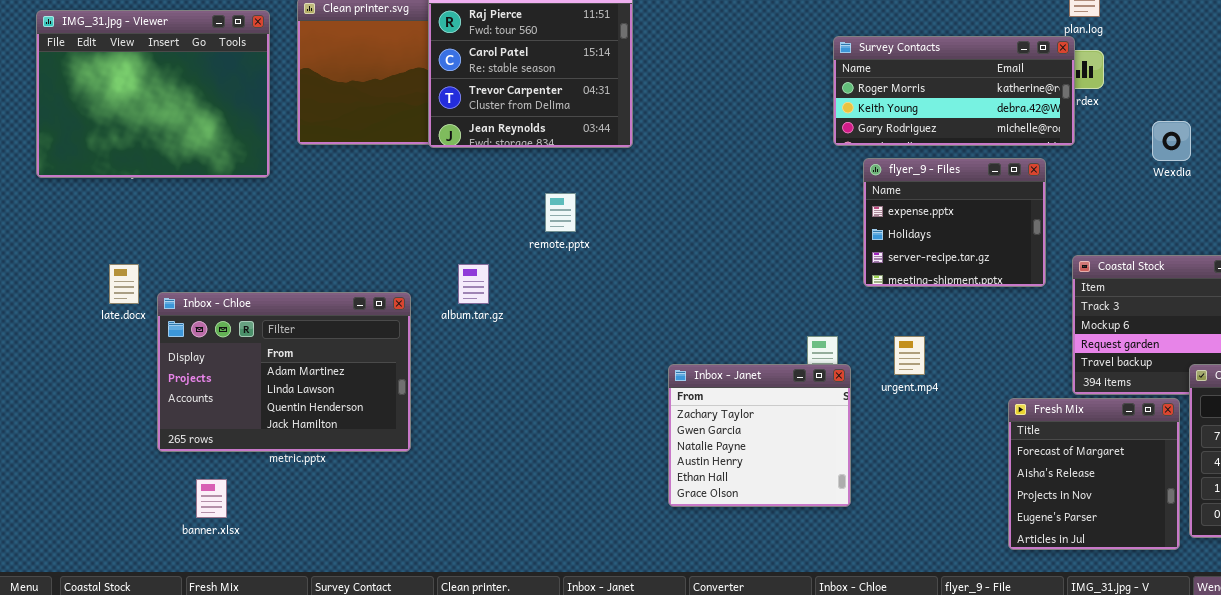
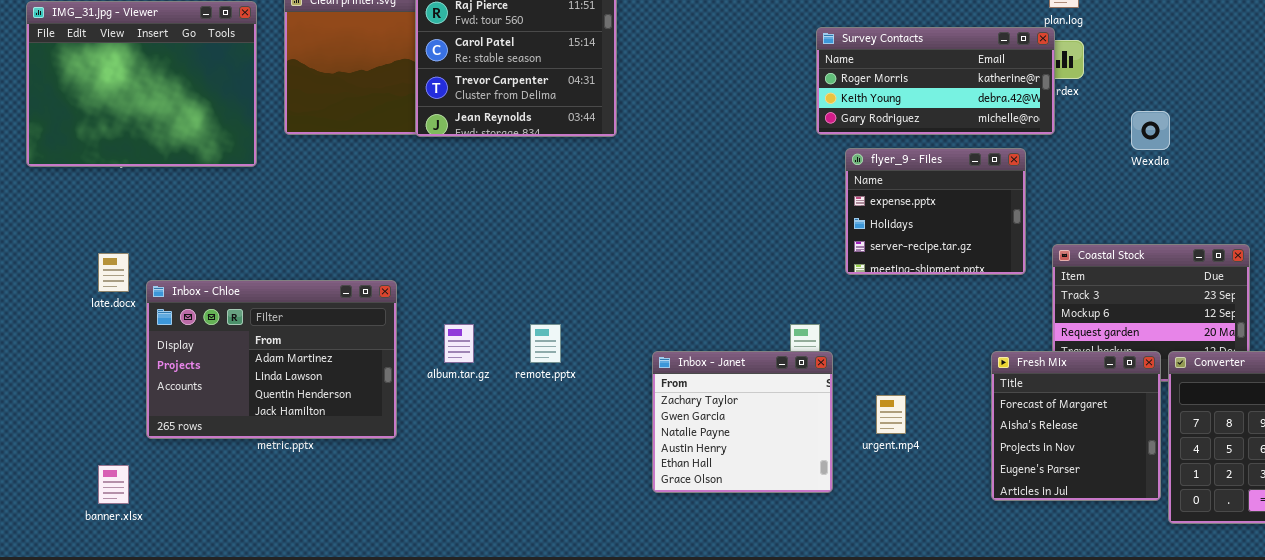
remote.pptx: [545,193,576,232] -> [530,324,561,363], moved
album.tar.gz: [458,264,489,304] -> [444,324,474,363], moved
urgent.mp4: [894,336,925,375] -> [876,395,906,434], moved
Fresh Mix: [1008,398,1180,550] -> [991,351,1161,501], moved
banner.xlsx: [196,479,227,518] -> [98,465,129,504], moved

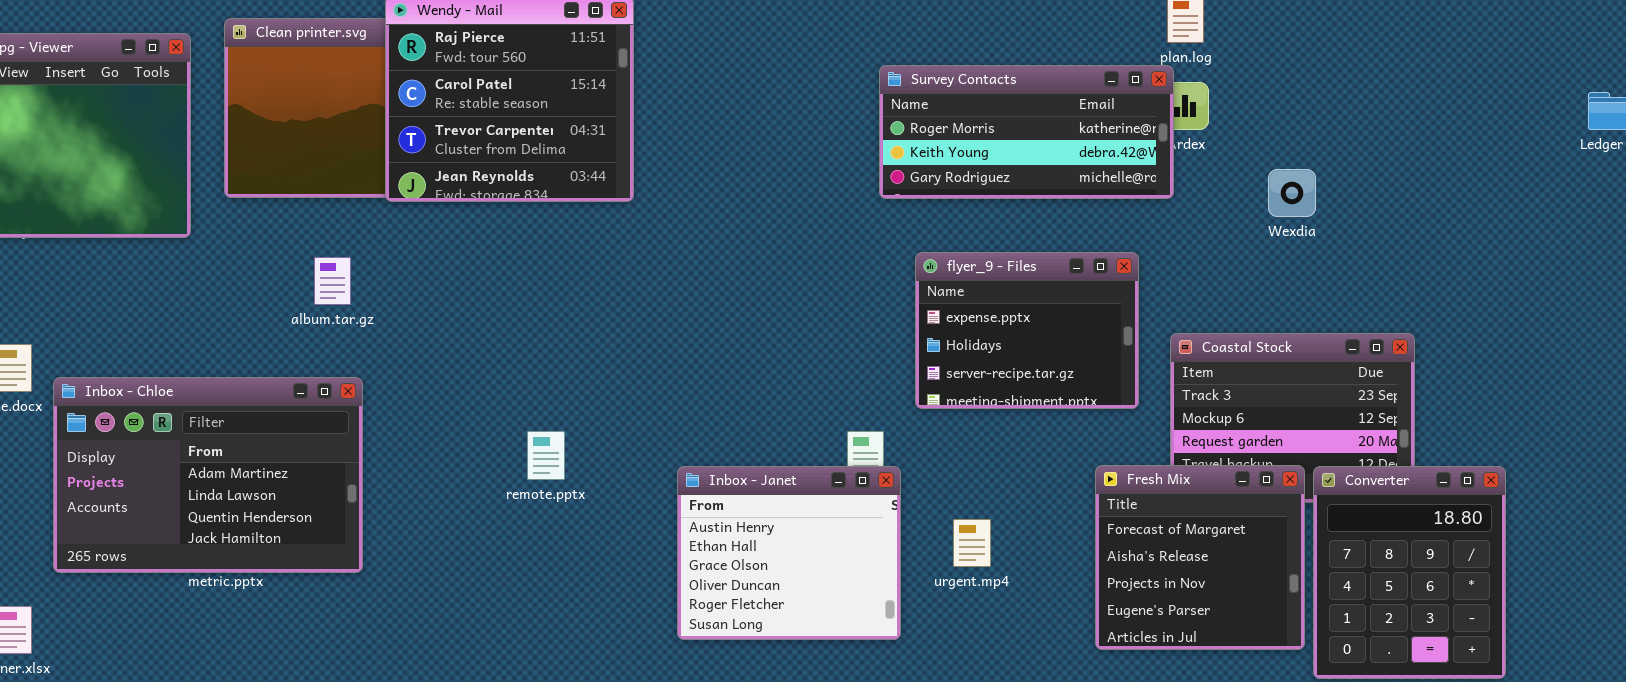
flyer_9 - Files: [845,148,1026,275] -> [915,252,1139,409], moved
album.tar.gz: [444,324,474,363] -> [314,257,351,305], moved
Inbox - Janet: [652,351,833,493] -> [677,466,901,640], scrolled down 3 rows

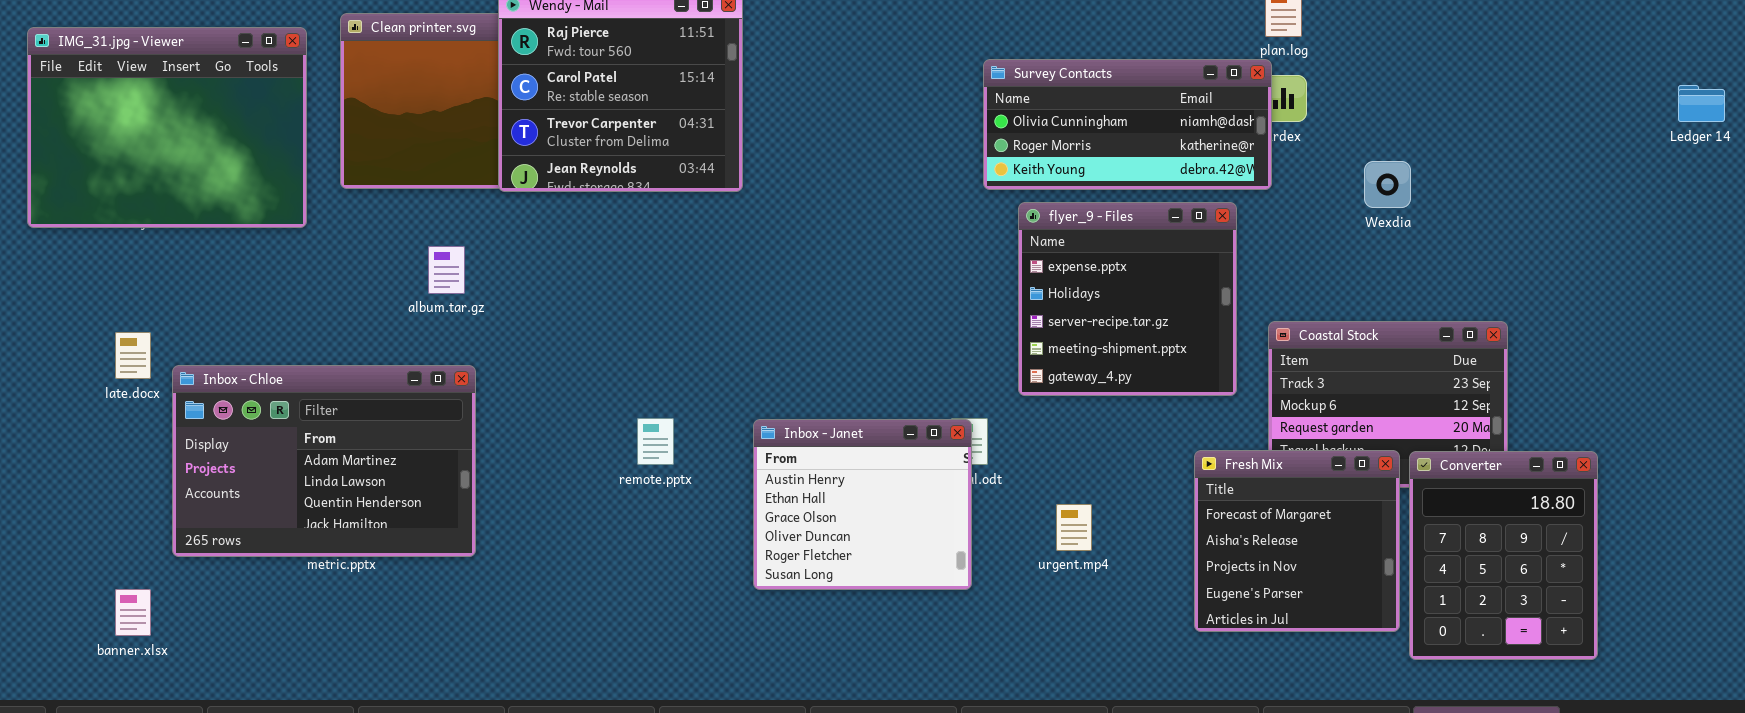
Survey Contacts: [879,65,1174,199] -> [983,59,1272,190], scrolled up 1 row
flyer_9 - Files: [915,252,1139,409] -> [1018,202,1237,396], resized
Inbox - Janet: [677,466,901,640] -> [753,419,972,590], moved

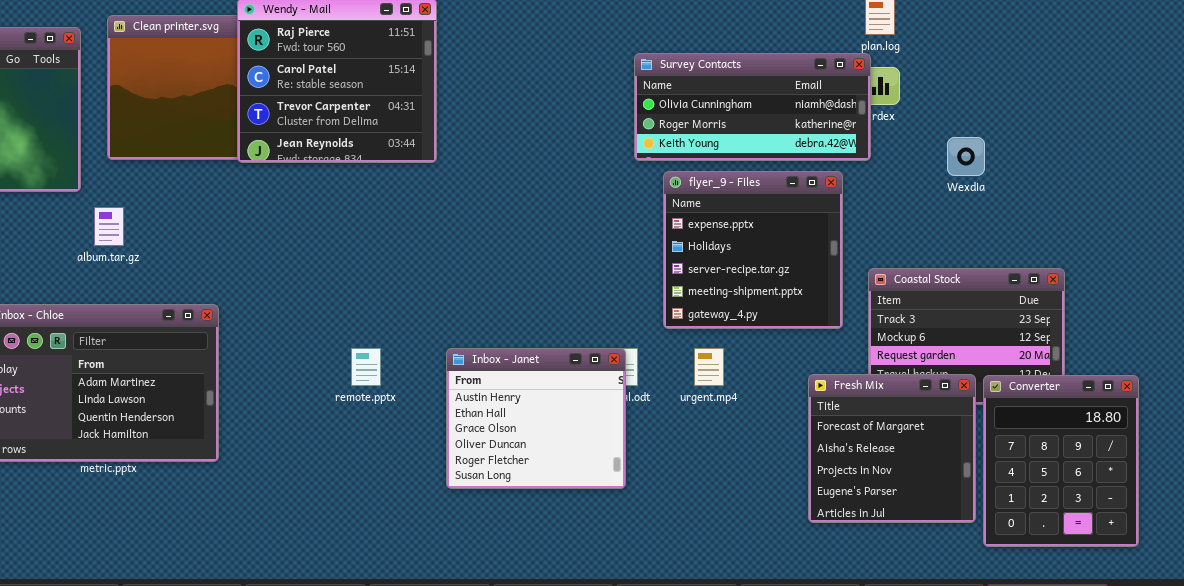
album.tar.gz: [428,246,465,294] -> [94,207,124,246], moved
urgent.mp4: [1056,504,1092,551] -> [694,348,724,386], moved

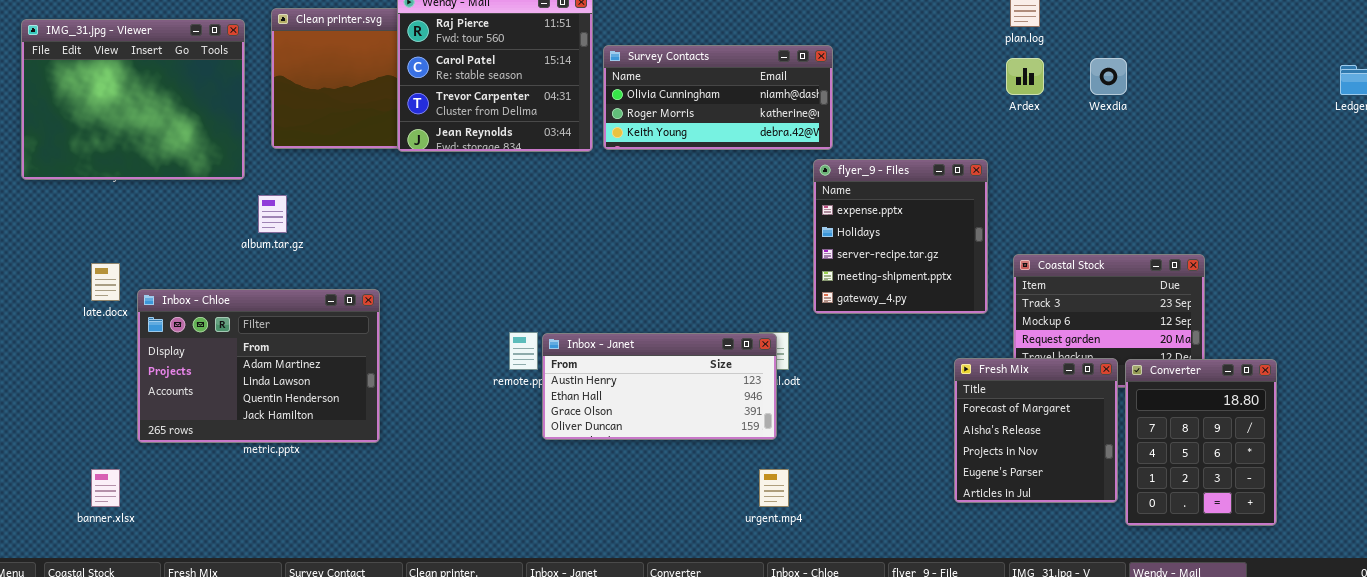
Survey Contacts: [634,53,871,161] -> [603,45,833,150], moved
Wexdia: [947,137,985,176] -> [1090,58,1127,95], moved
urgent.mp4: [694,348,724,386] -> [759,469,789,507], moved
Inbox - Janet: [446,348,626,489] -> [542,333,777,440], resized

